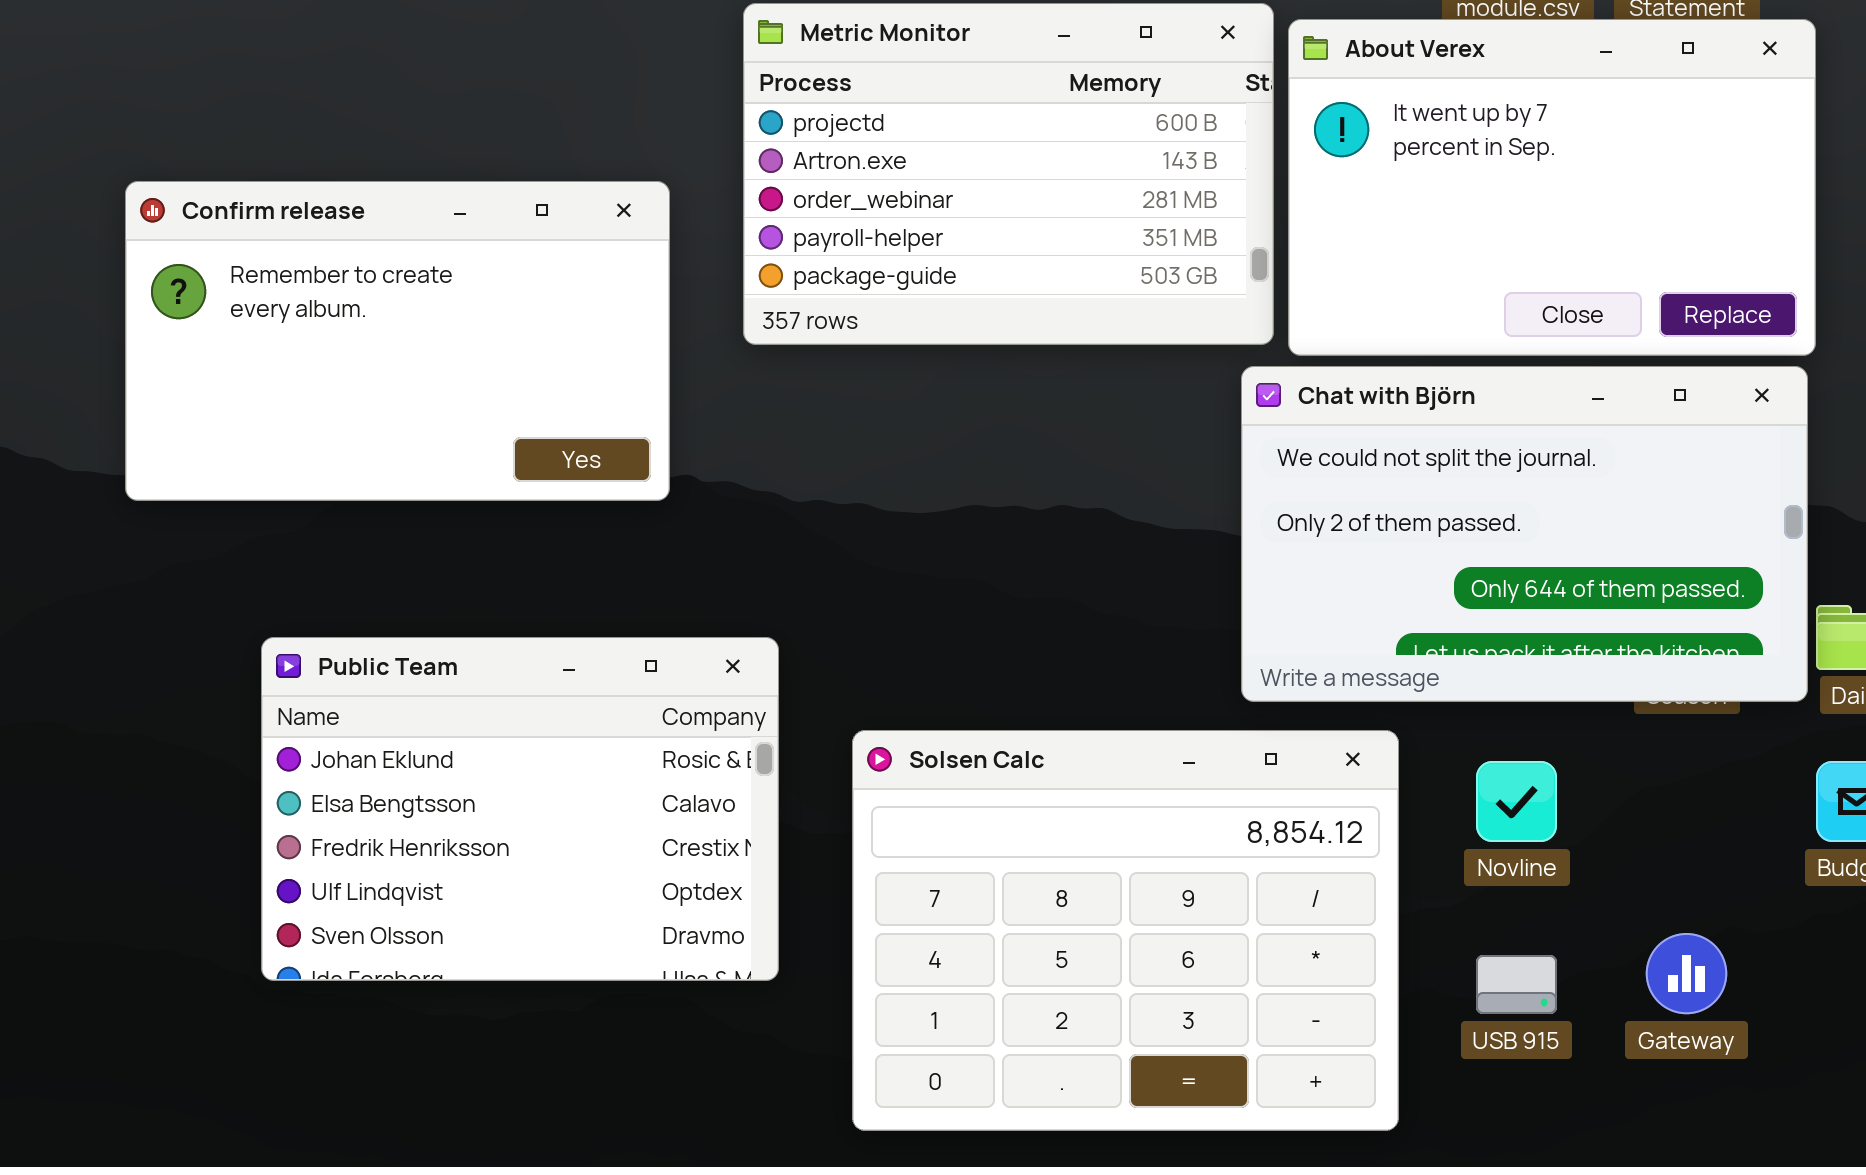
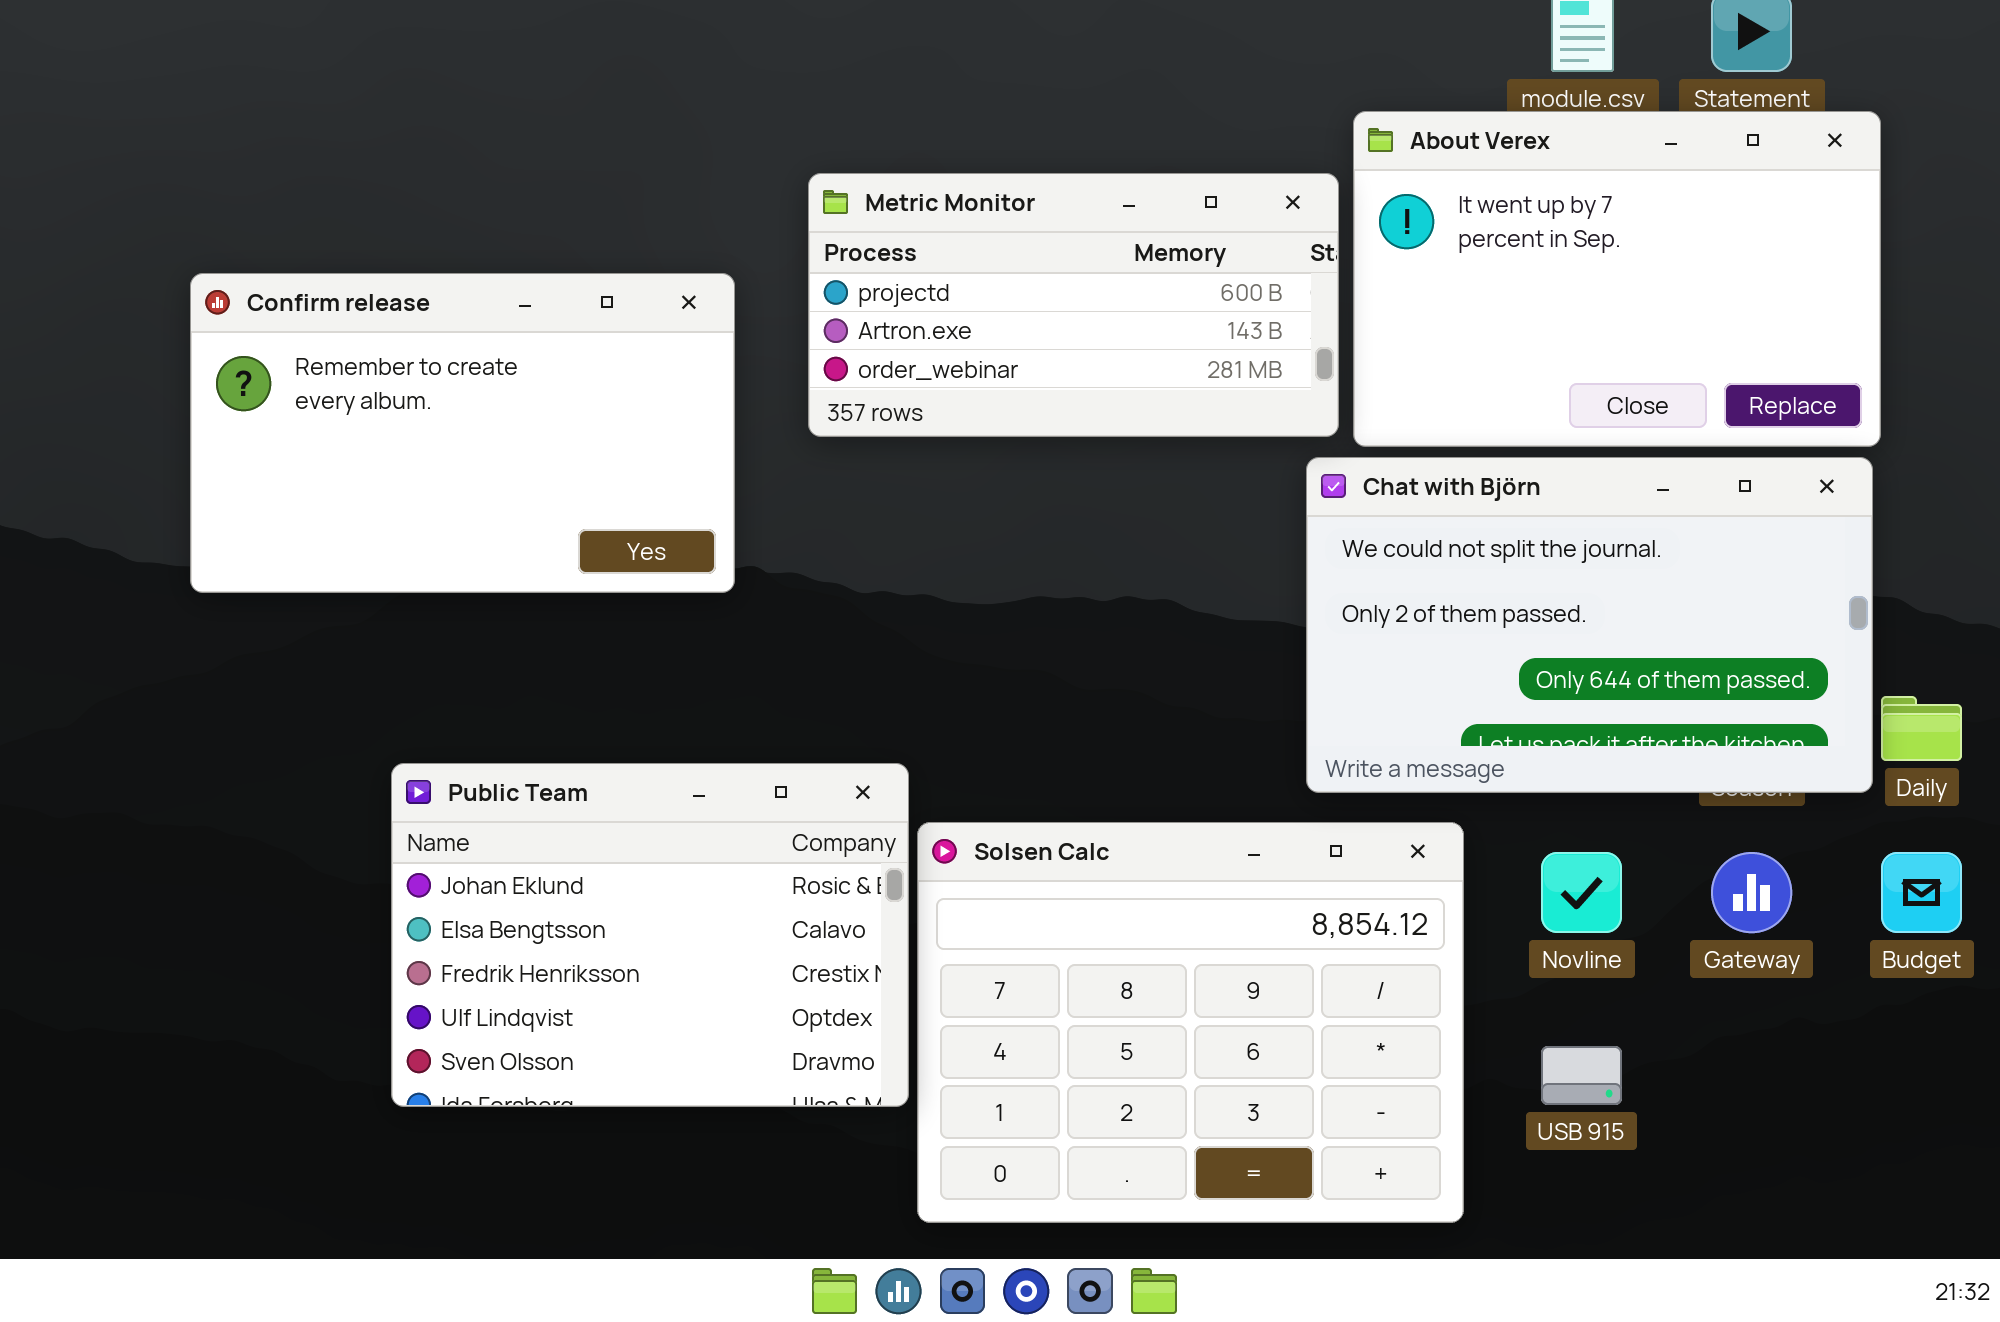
Metric Monitor: [743,3,1274,345] -> [808,173,1339,437], resized
Public Team: [261,637,779,981] -> [391,763,909,1107], moved
Gateway: [1646,933,1727,1014] -> [1711,852,1792,933], moved

